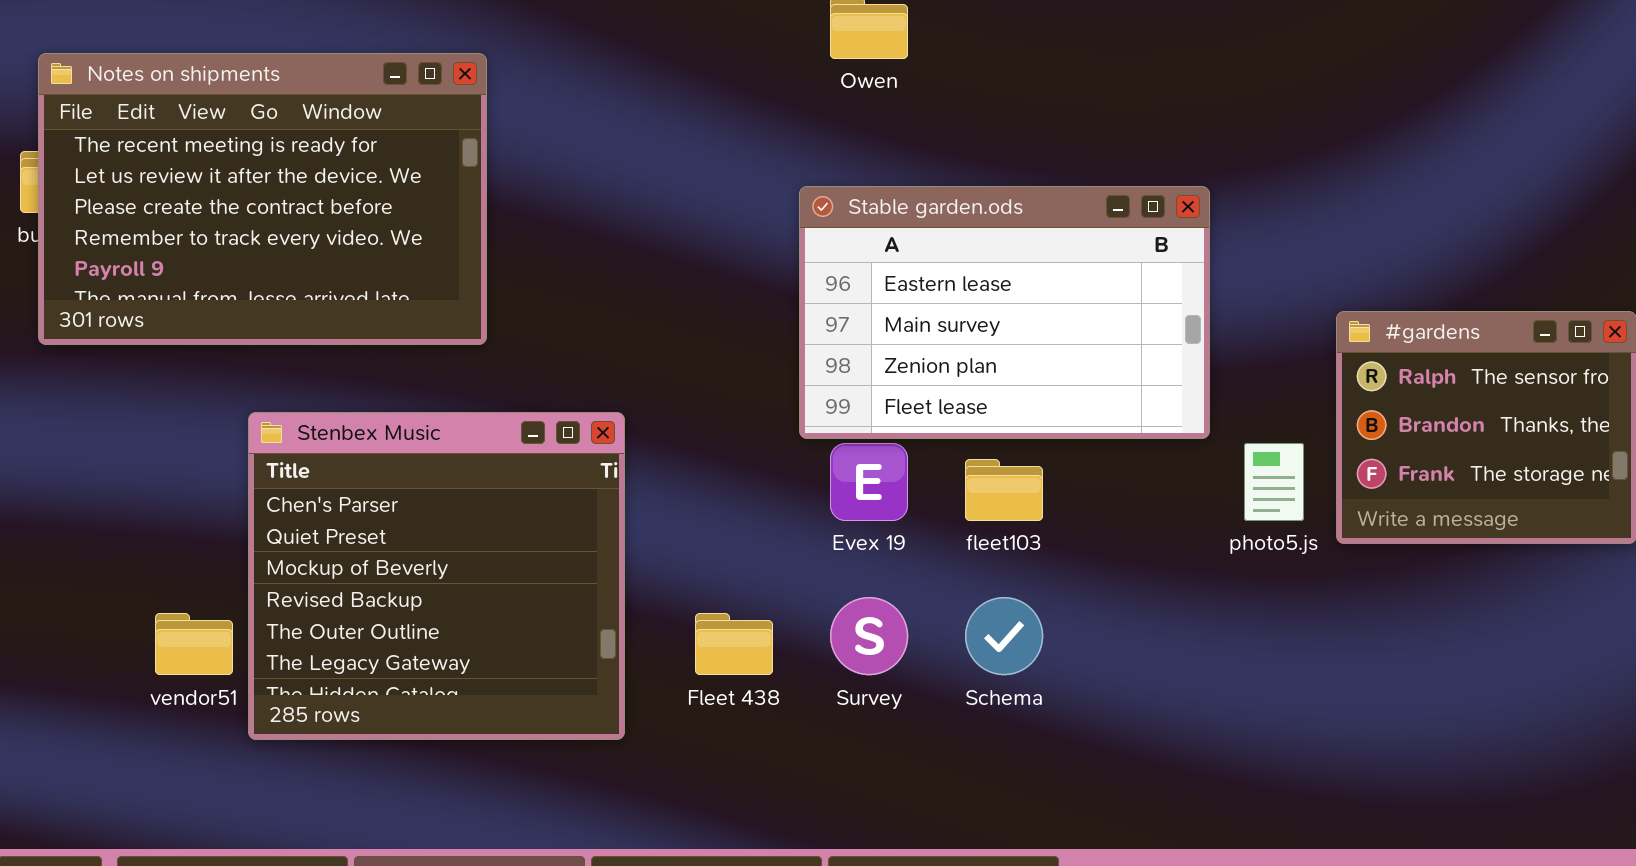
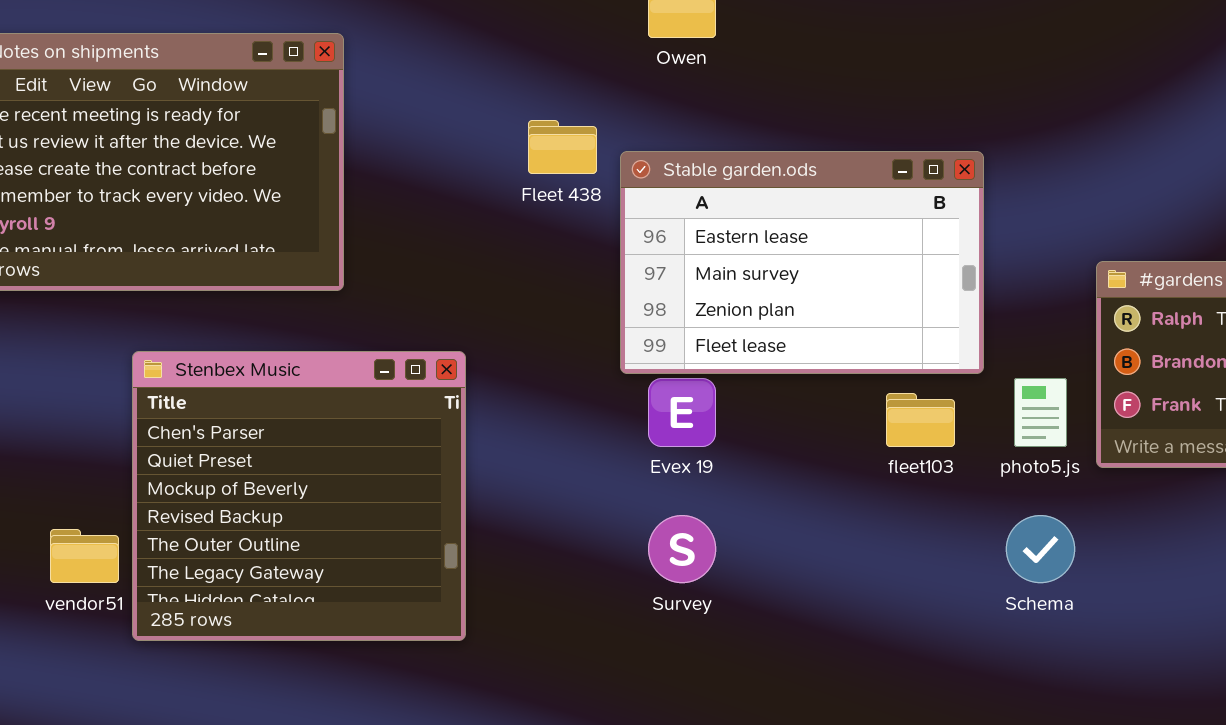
fleet103: [965,459,1043,521] -> [886,393,955,447], moved
Schema: [965,597,1043,675] -> [1006,515,1075,583], moved
Fleet 438: [695,613,773,675] -> [528,120,597,174], moved

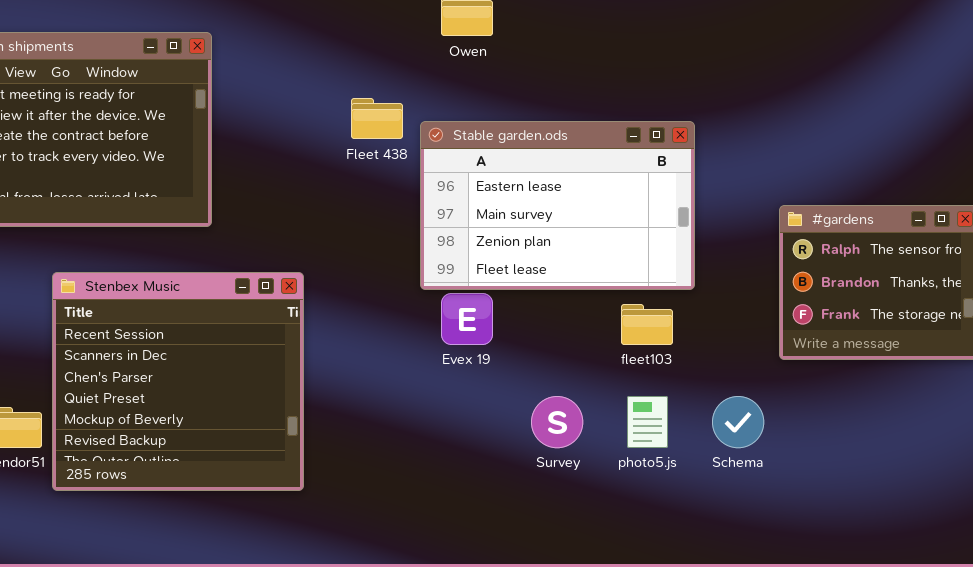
Stenbex Music: [132,351,466,641] -> [52,272,304,491], scrolled up 2 rows
photo5.js: [1014,378,1067,447] -> [627,396,668,448], moved
Survey: [648,515,716,583] -> [531,396,583,448], moved

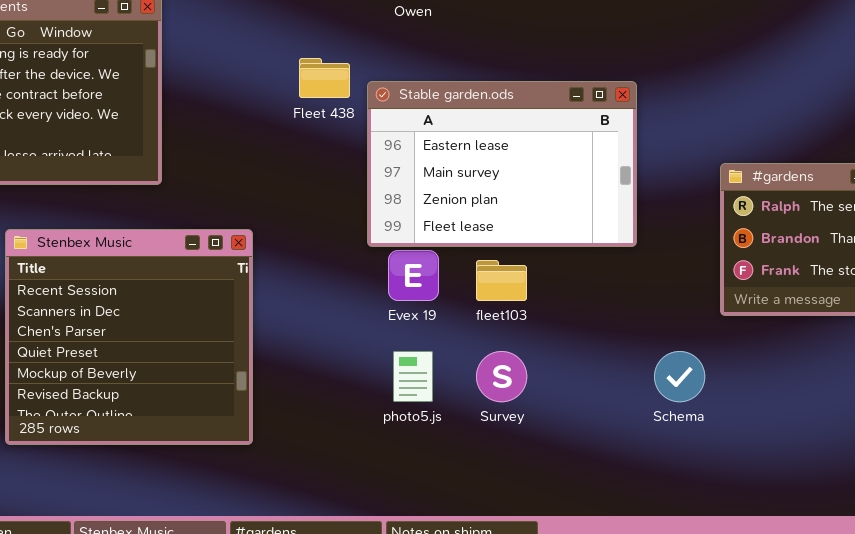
fleet103: [621,304,673,345] -> [476,260,527,301], moved
photo5.js: [627,396,668,448] -> [393,351,433,402], moved

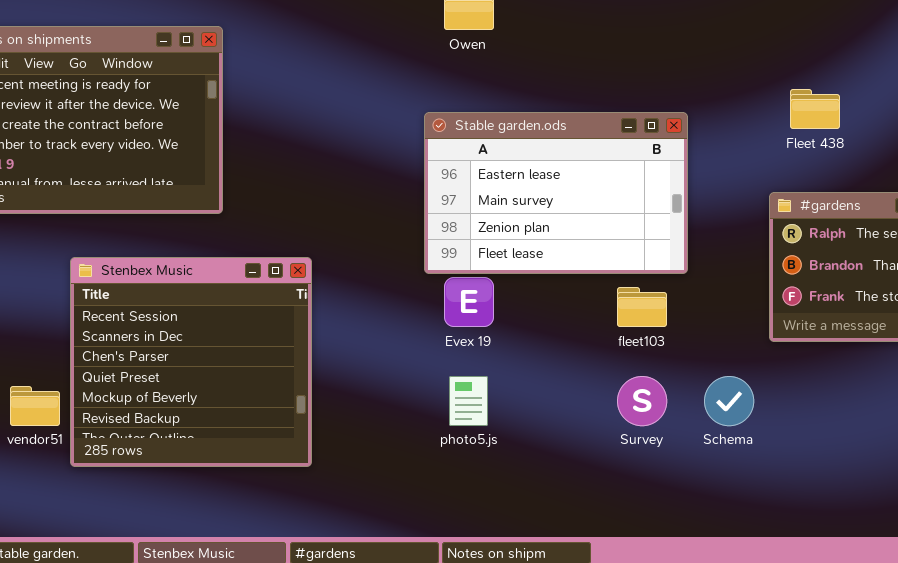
Fleet 438: [299,58,350,98] -> [790,89,840,129], moved
fleet103: [476,260,527,301] -> [617,287,667,327], moved
Survey: [476,351,527,402] -> [617,376,667,426], moved

